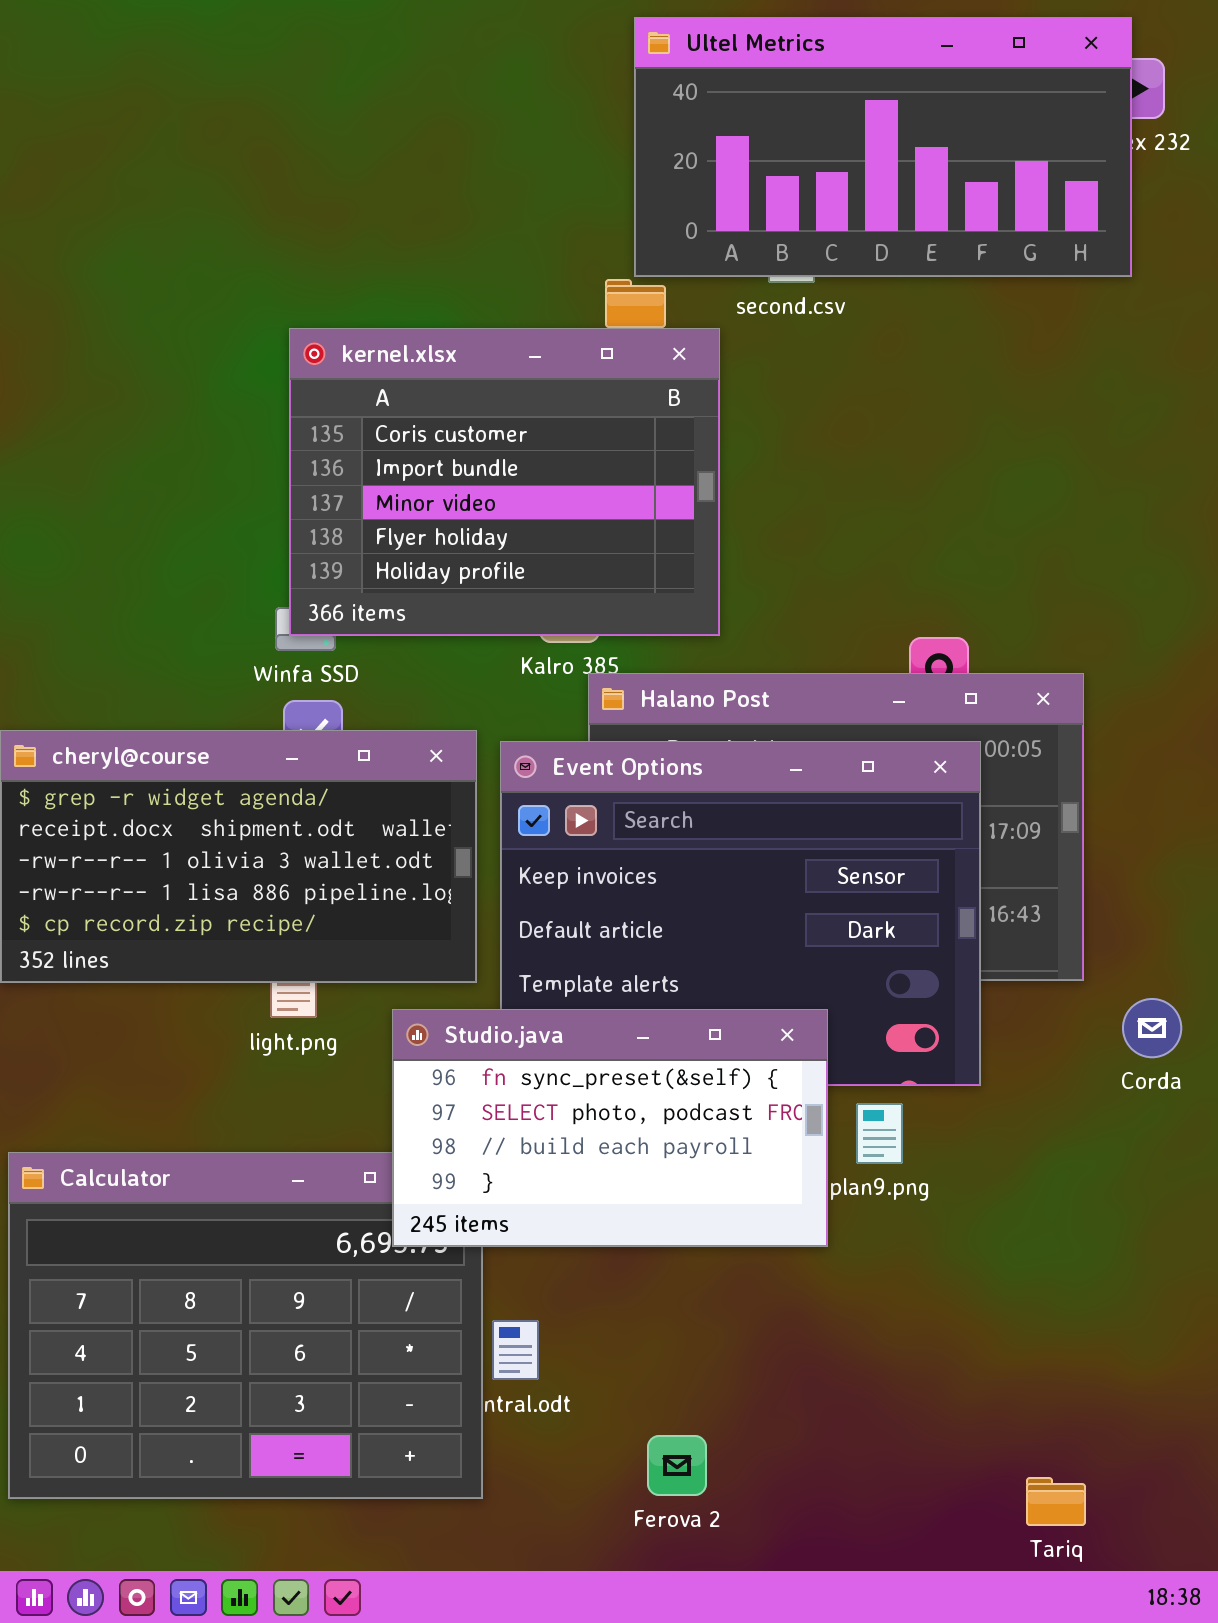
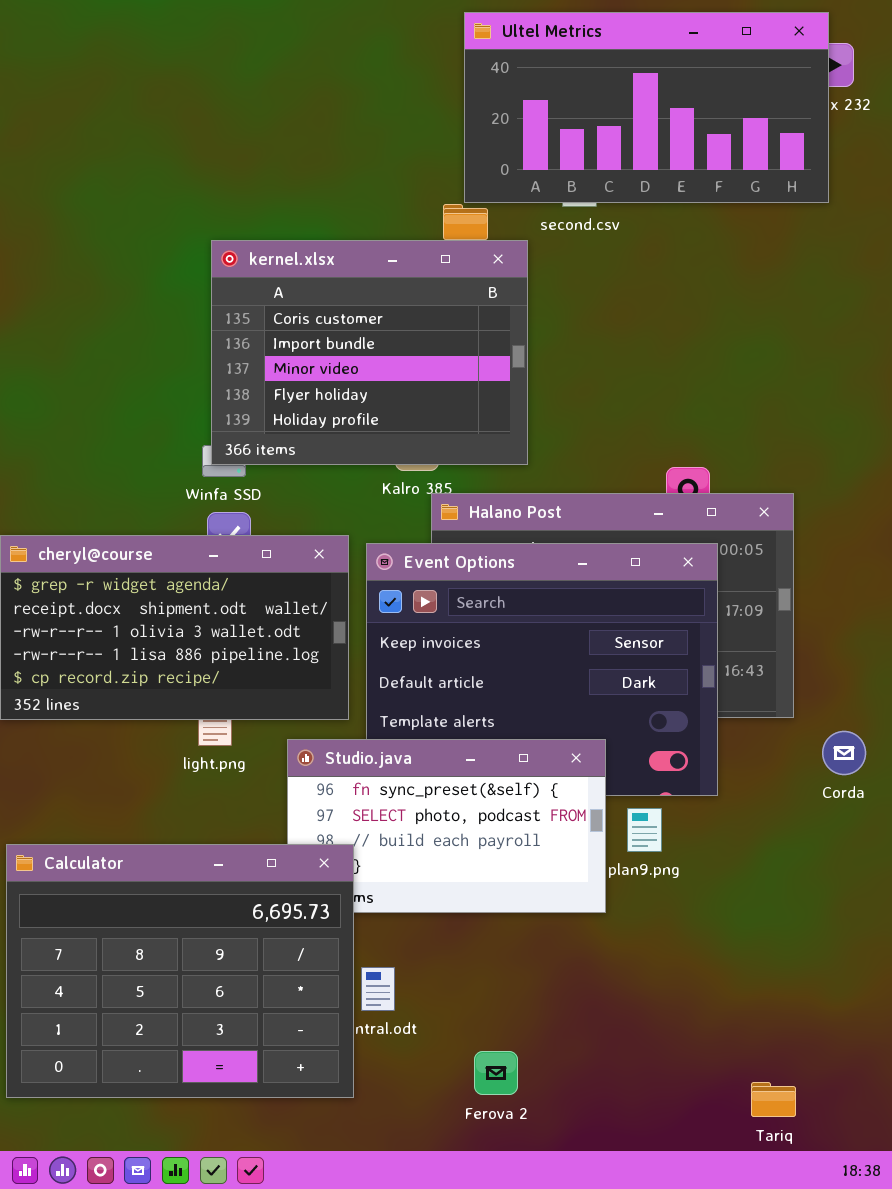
Calculator: [8,1152,483,1499] -> [6,844,354,1098], raised

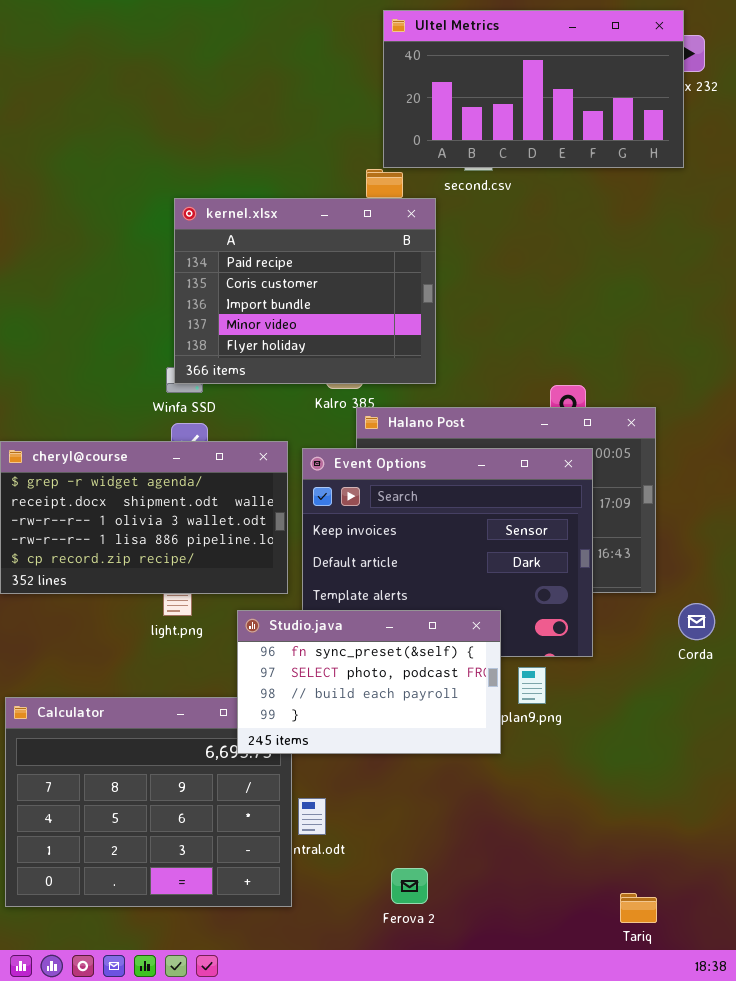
kernel.xlsx: [211,240,528,465] -> [174,198,436,384], scrolled up 1 row
Studio.java: [287,739,606,913] -> [237,610,501,754], raised

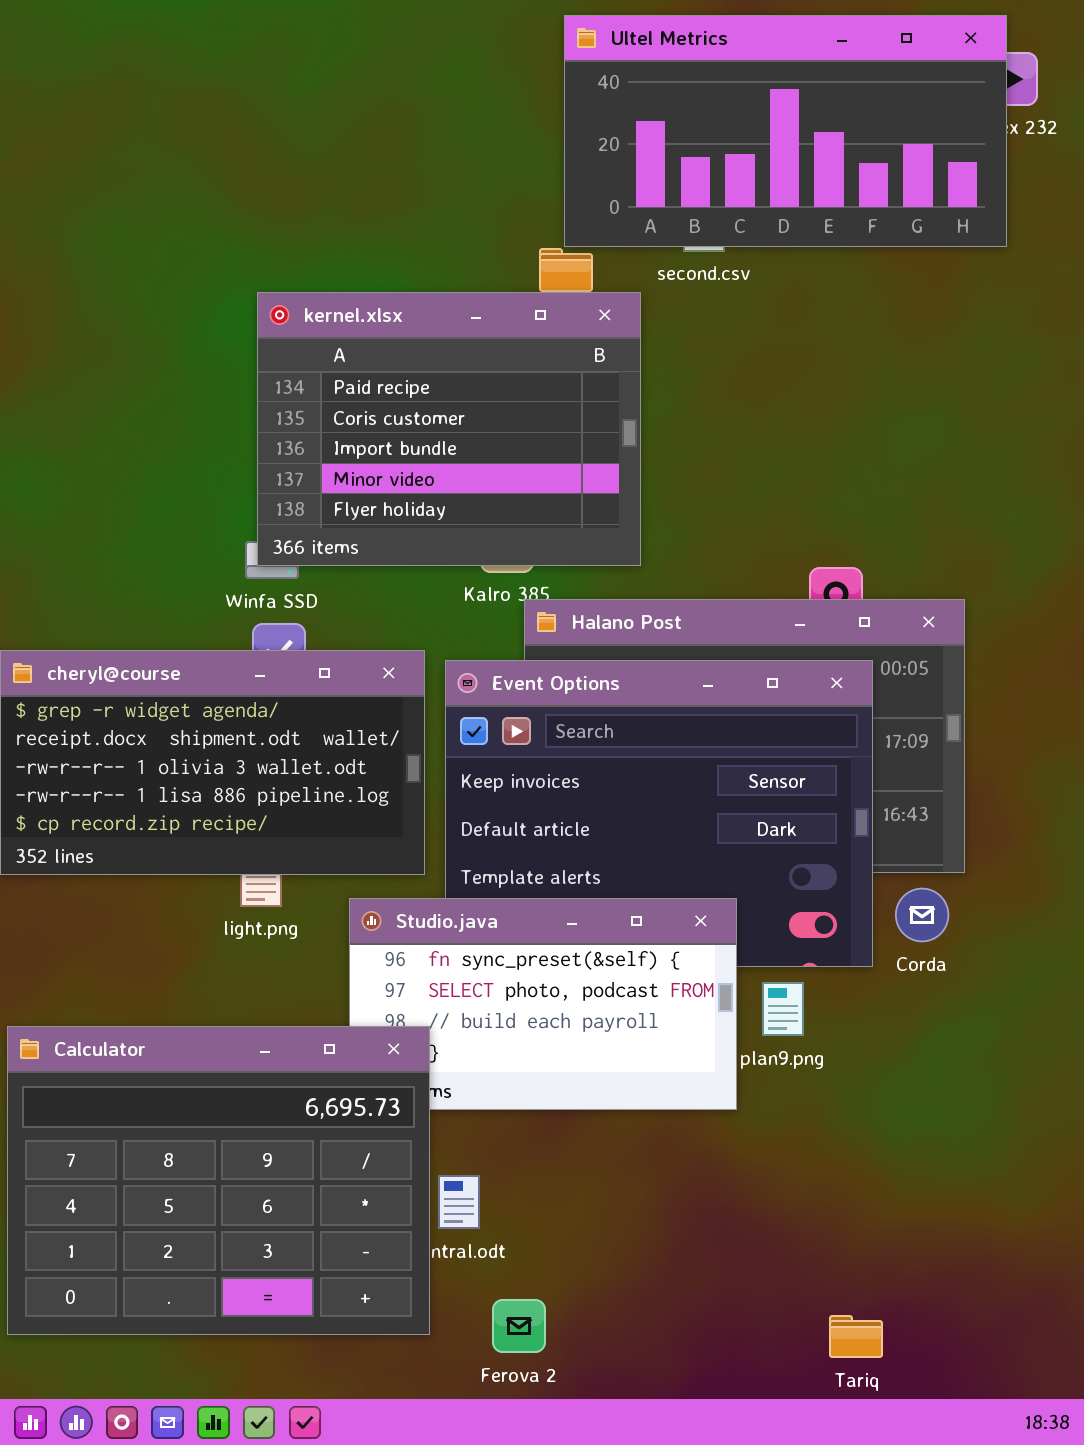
Corda: [678,603,715,640] -> [895,888,949,942], moved
Calculator: [5,697,292,907] -> [7,1026,430,1335], raised
Ferova 2: [391,868,428,904] -> [492,1299,546,1353], moved
Tariq: [620,893,657,923] -> [829,1315,883,1358], moved

